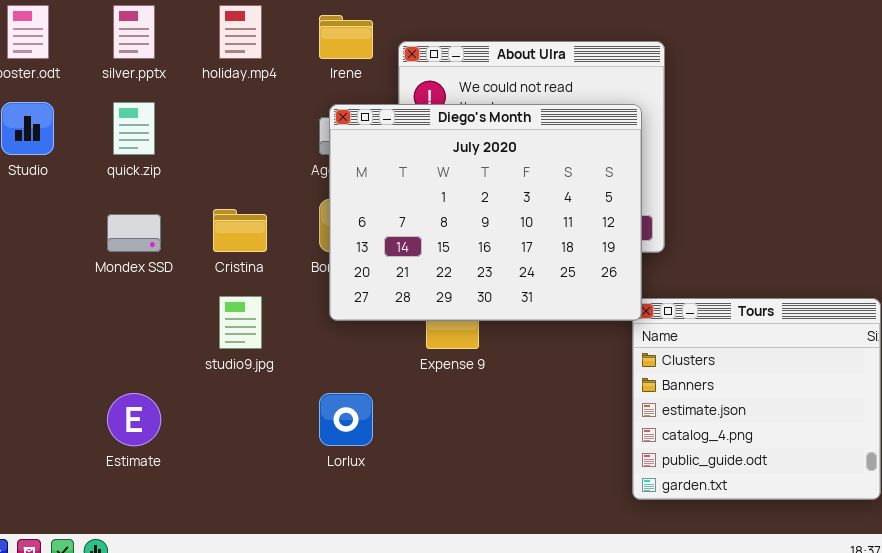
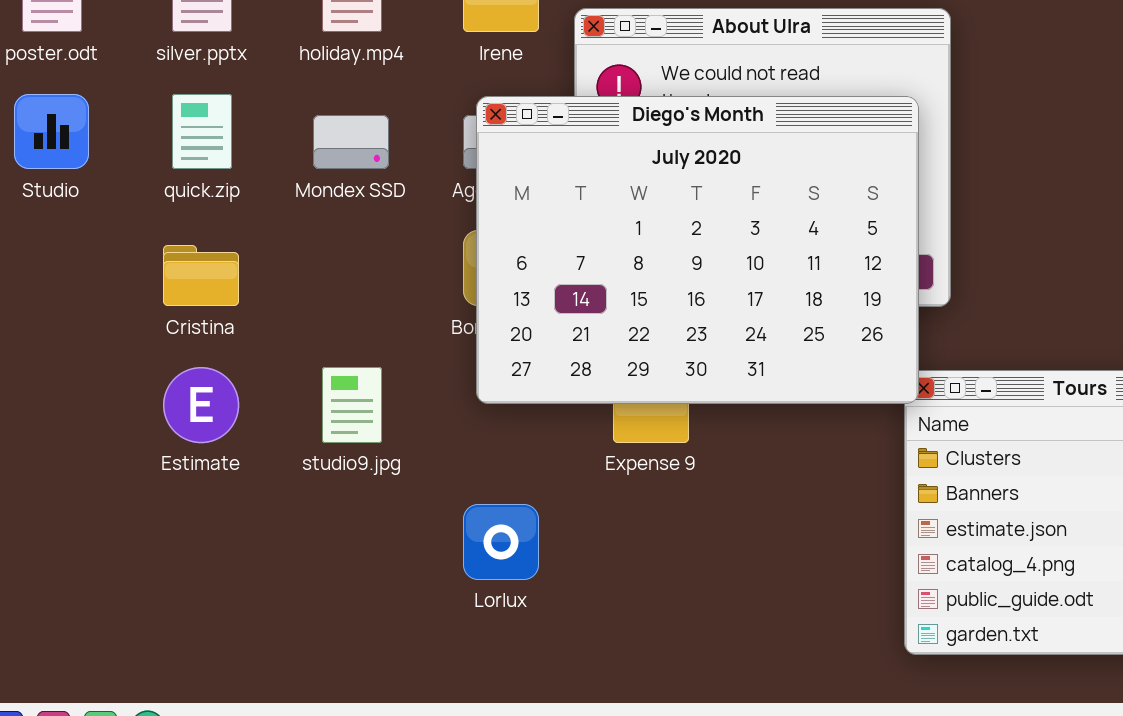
Cristina: [213,209,267,252] -> [163,245,239,306], moved
Mondex SSD: [107,214,161,252] -> [313,115,389,169], moved
Estimate: [107,393,161,446] -> [163,367,239,443], moved

